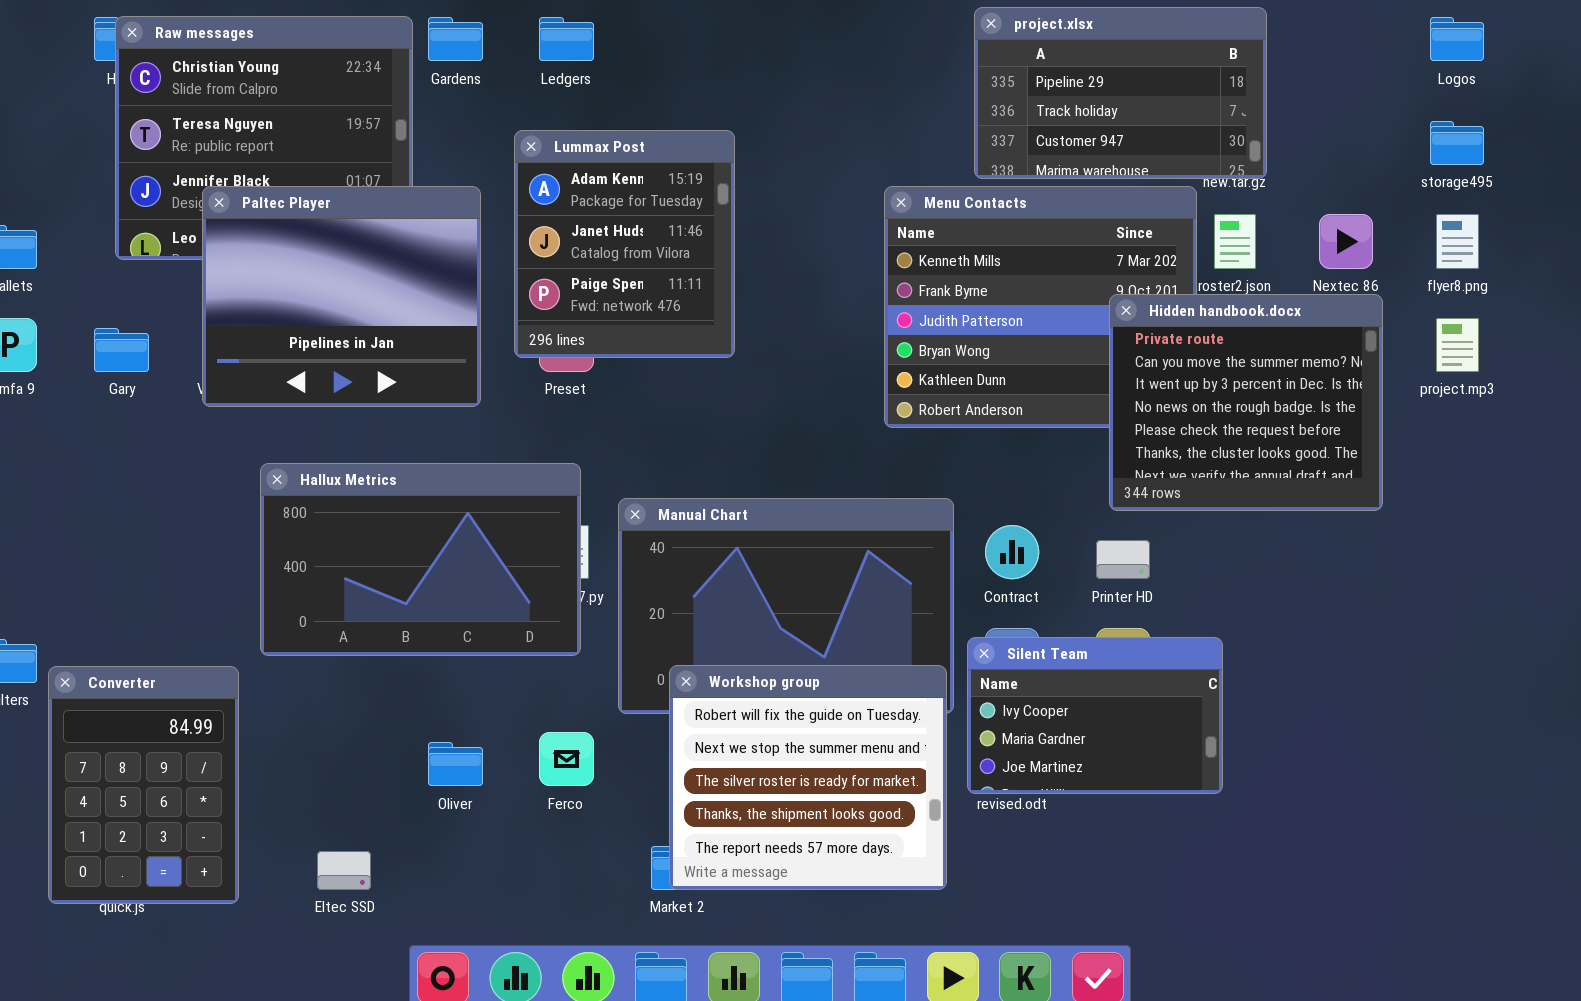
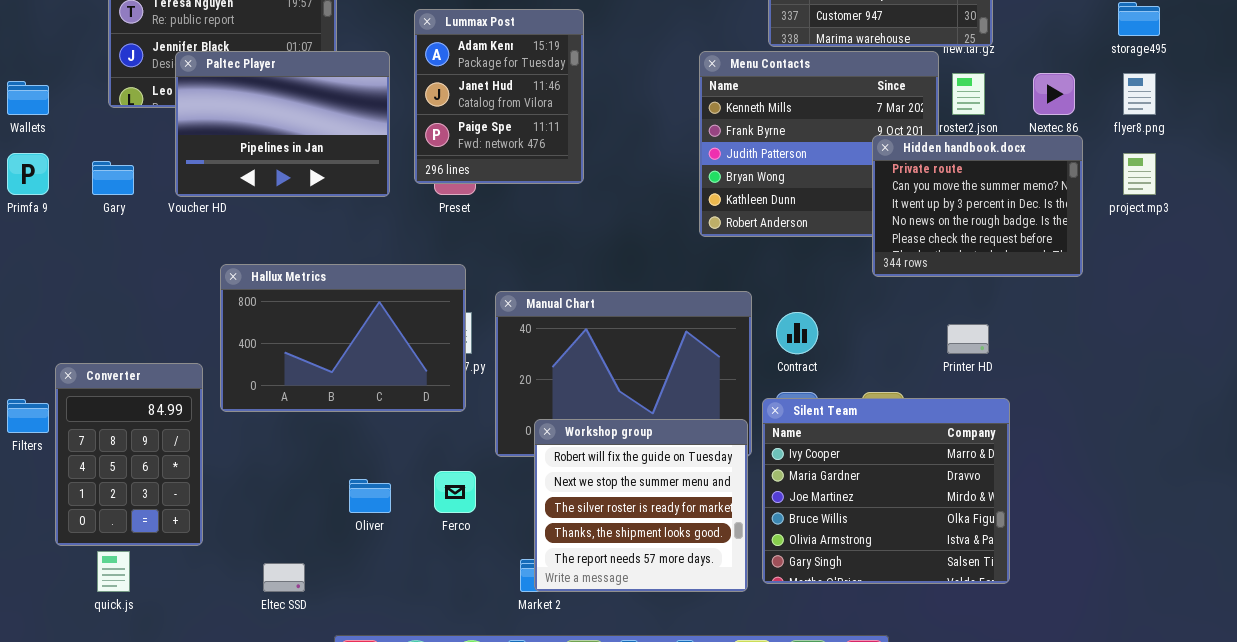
Paltec Player: [202,186,481,407] -> [175,51,390,197], resized
Hidden handbook.docx: [1109,294,1383,511] -> [872,135,1083,277], resized
Printer HD: [1096,540,1150,579] -> [947,324,989,354], moved
Silent Team: [967,637,1223,794] -> [762,398,1010,584], resized
Converter: [48,666,239,904] -> [55,363,203,546], moved

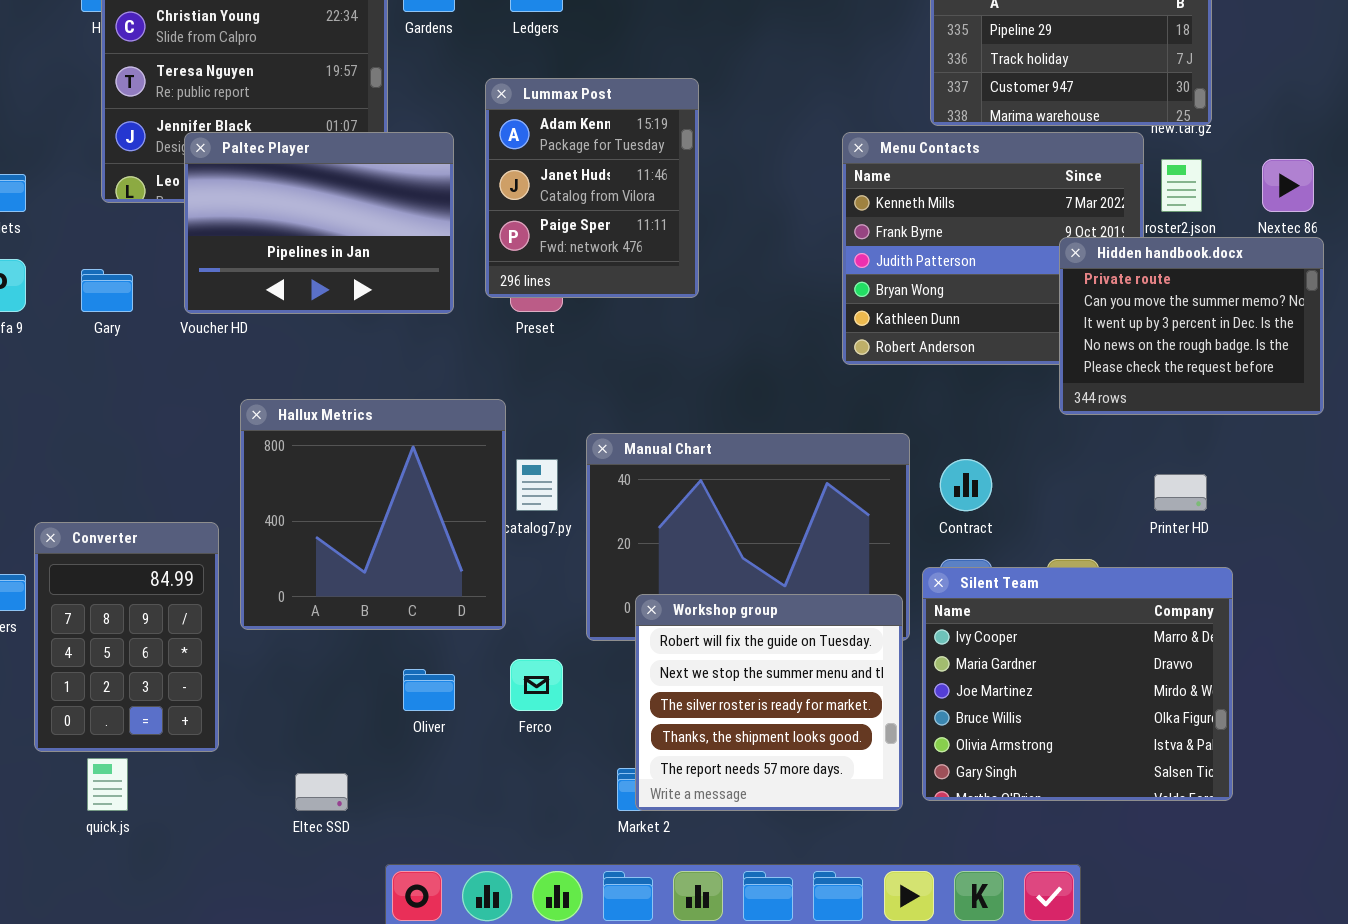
Hallux Metrics: [220,264,466,412] -> [240,399,506,630], resized

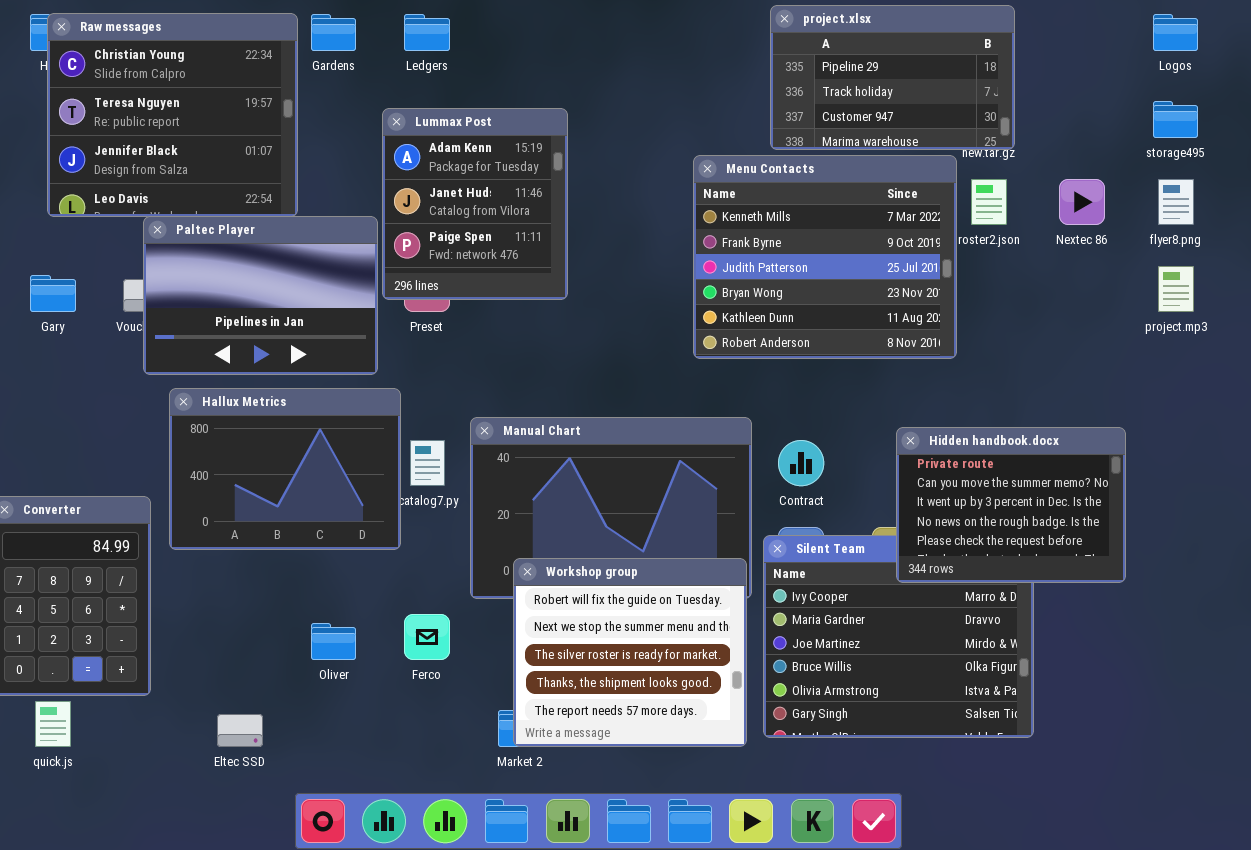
Paltec Player: [184,132,454,314] -> [143,216,378,375], moved
Hidden handbook.docx: [1059,237,1324,415] -> [896,427,1126,583], moved
Hallux Metrics: [240,399,506,630] -> [169,388,401,550], resized

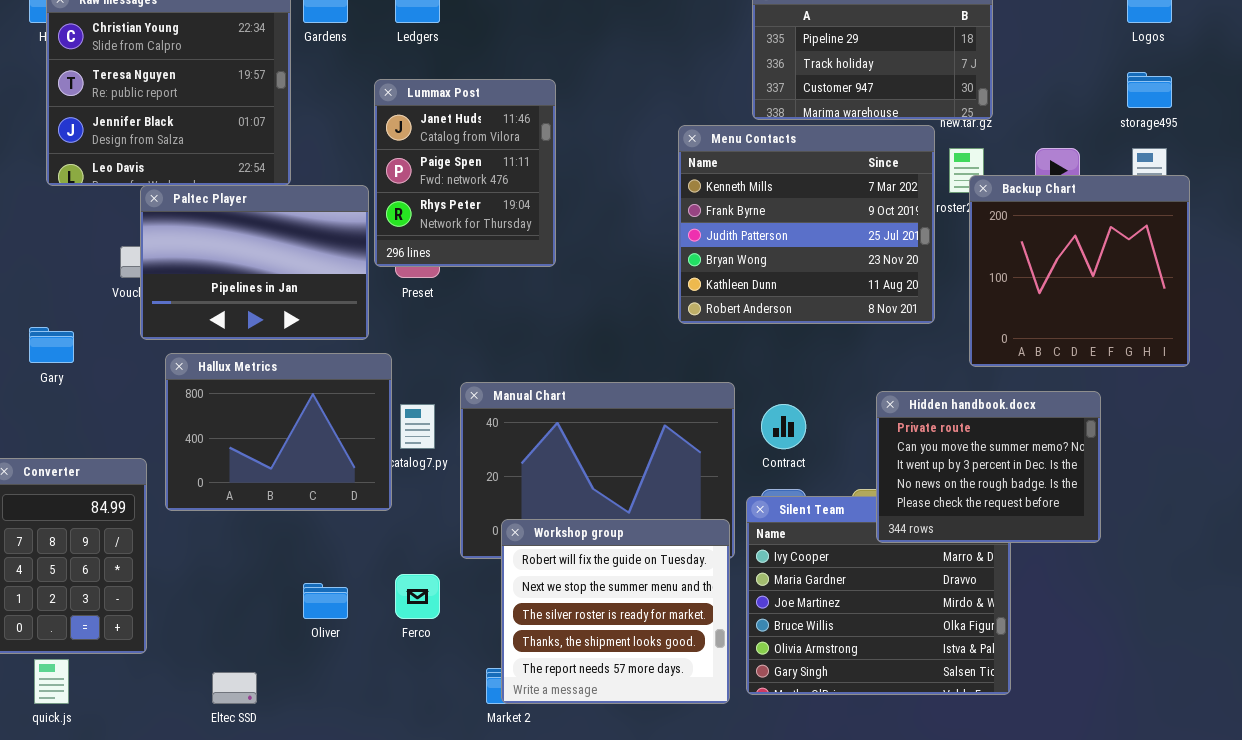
Lummax Post: [382,108,568,300] -> [374,79,556,267], scrolled down 1 row
Backup Chart: none -> [969,175,1190,367], opened
Gary: [30,275,76,312] -> [29,327,74,363], moved

